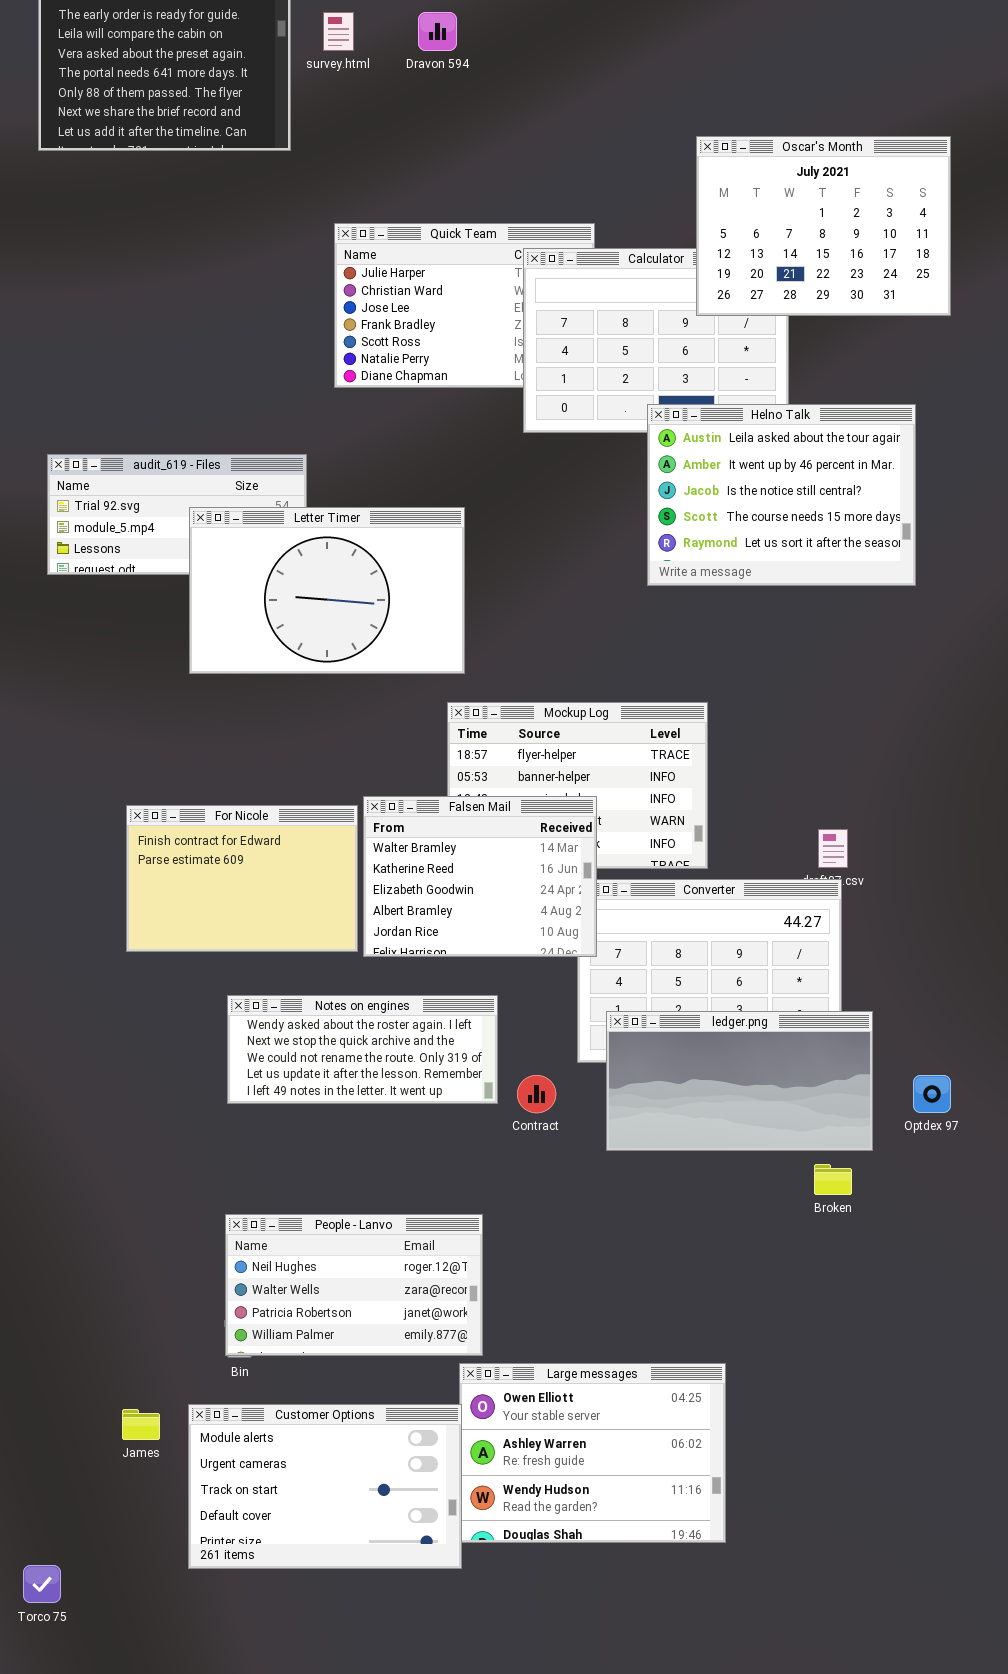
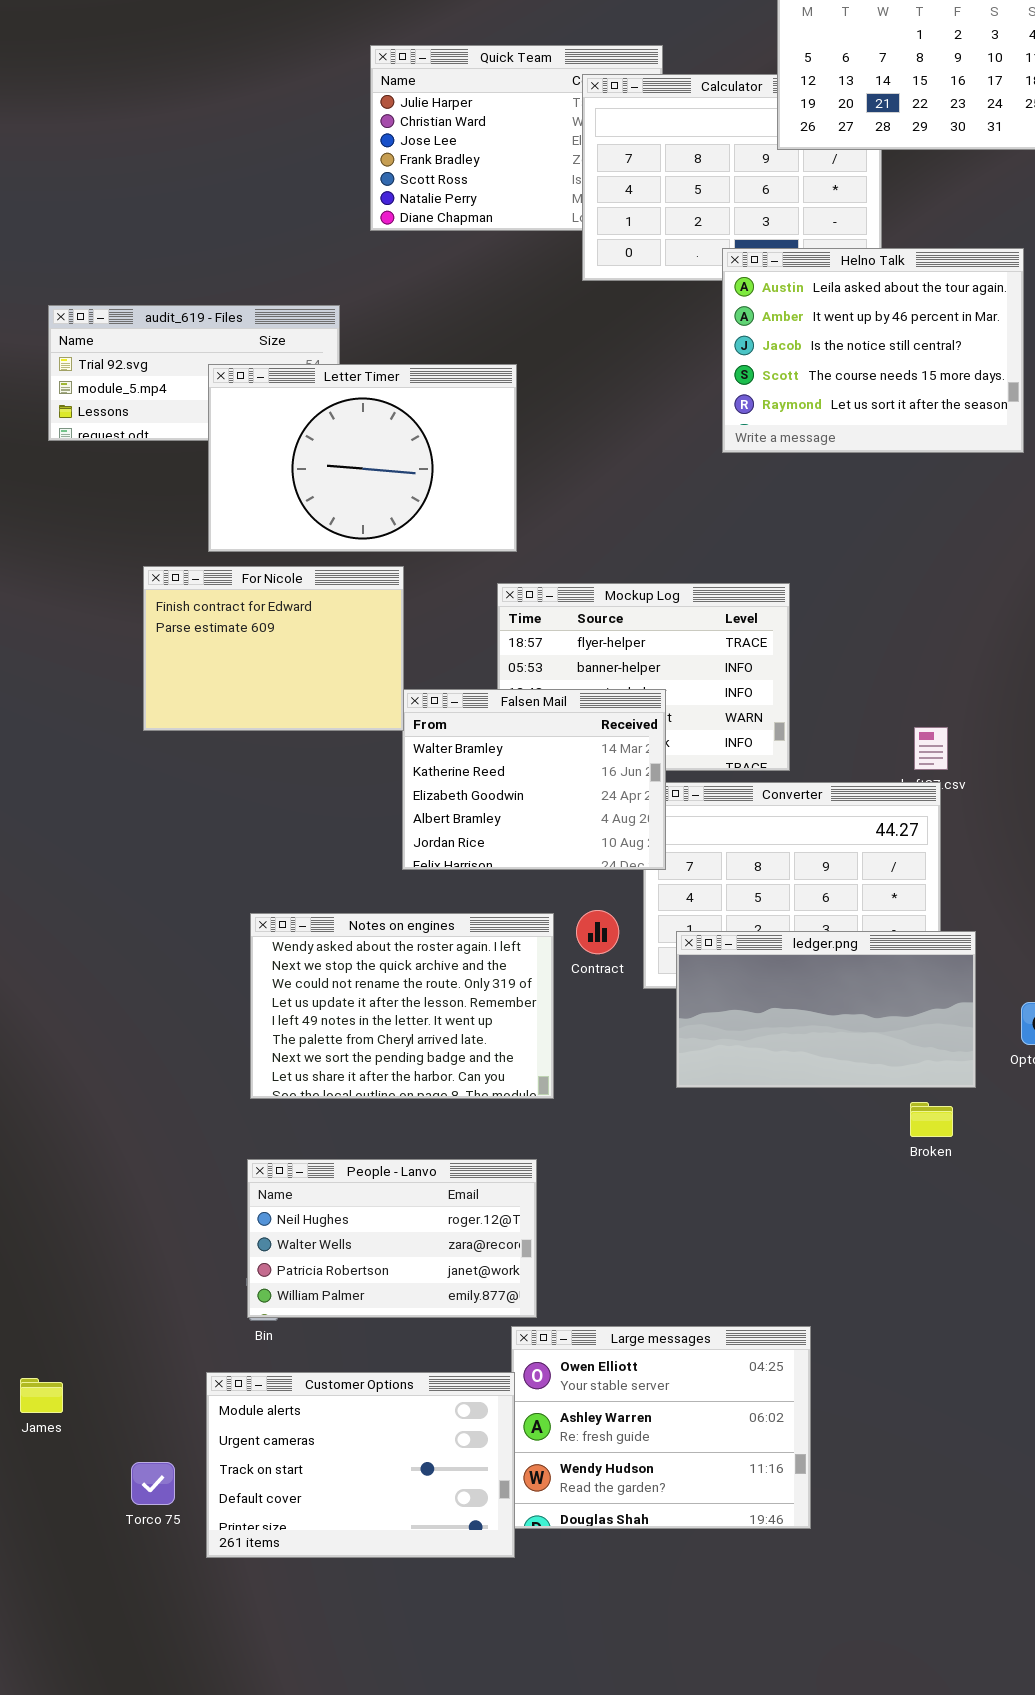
For Nicole: [126,805,358,952] -> [143,566,404,731], moved
Notes on engines: [227,995,498,1104] -> [250,913,554,1099], resized
Contract: [517,1075,556,1113] -> [576,910,619,954], moved
James: [122,1409,160,1440] -> [20,1378,63,1413], moved
Torco 75: [23,1565,61,1603] -> [131,1462,175,1505], moved

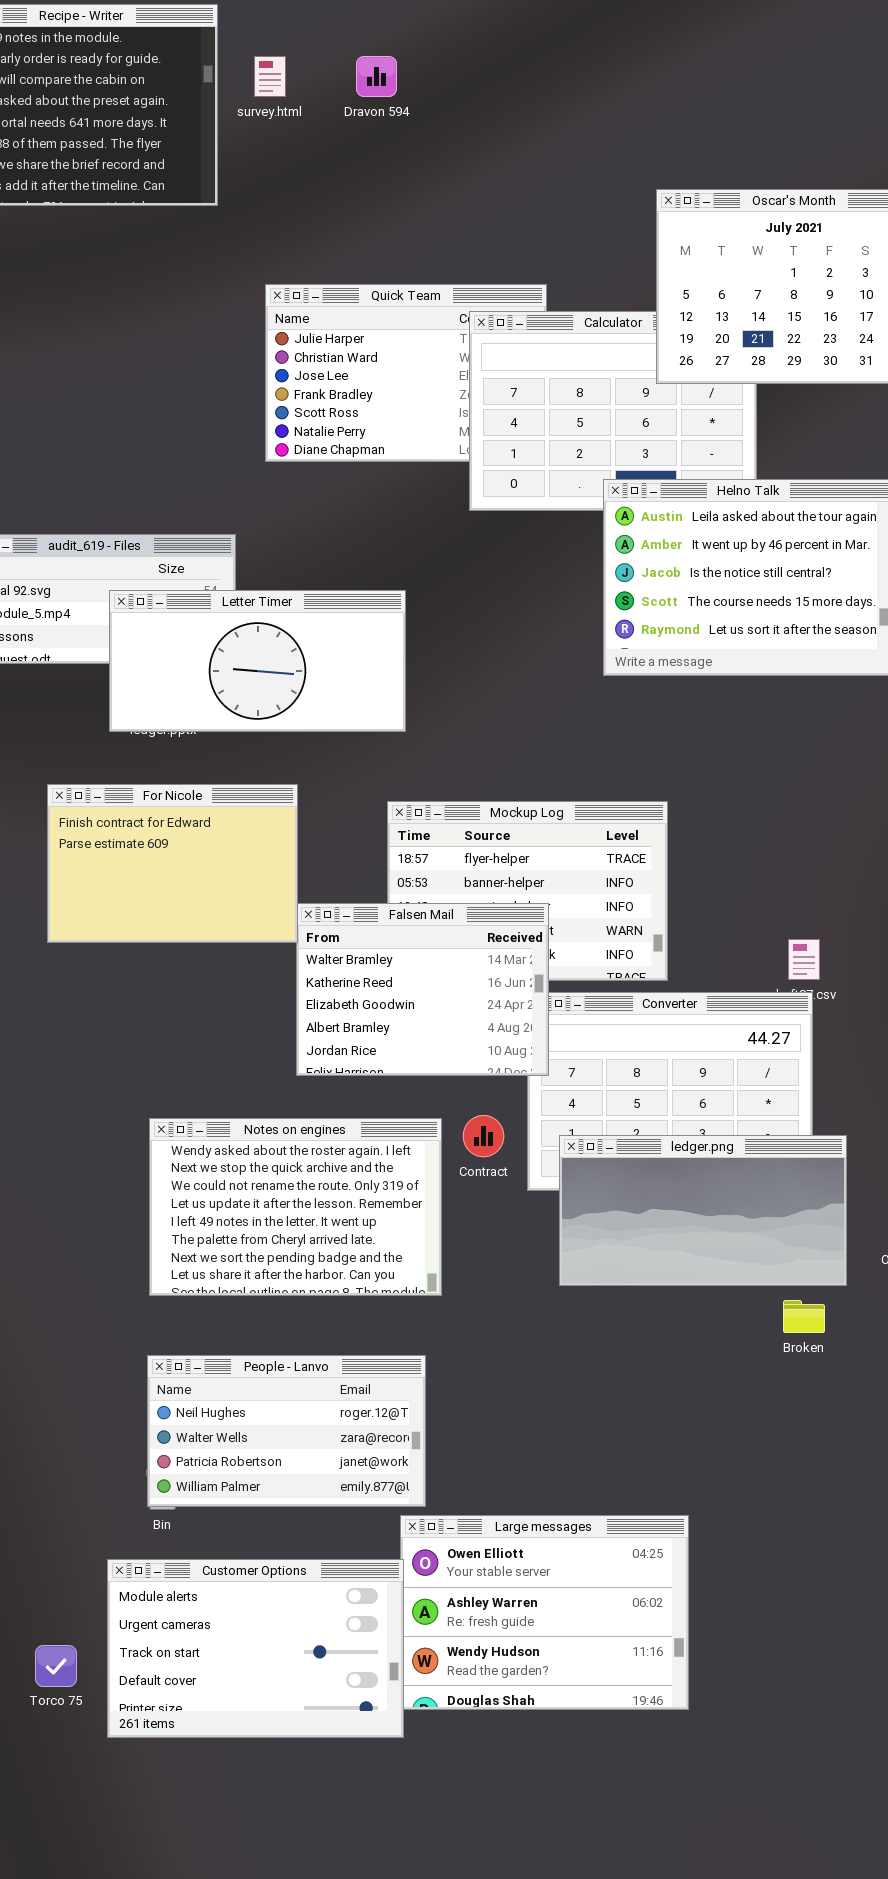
Letter Timer: [208,364,517,552] -> [109,590,406,732], resized

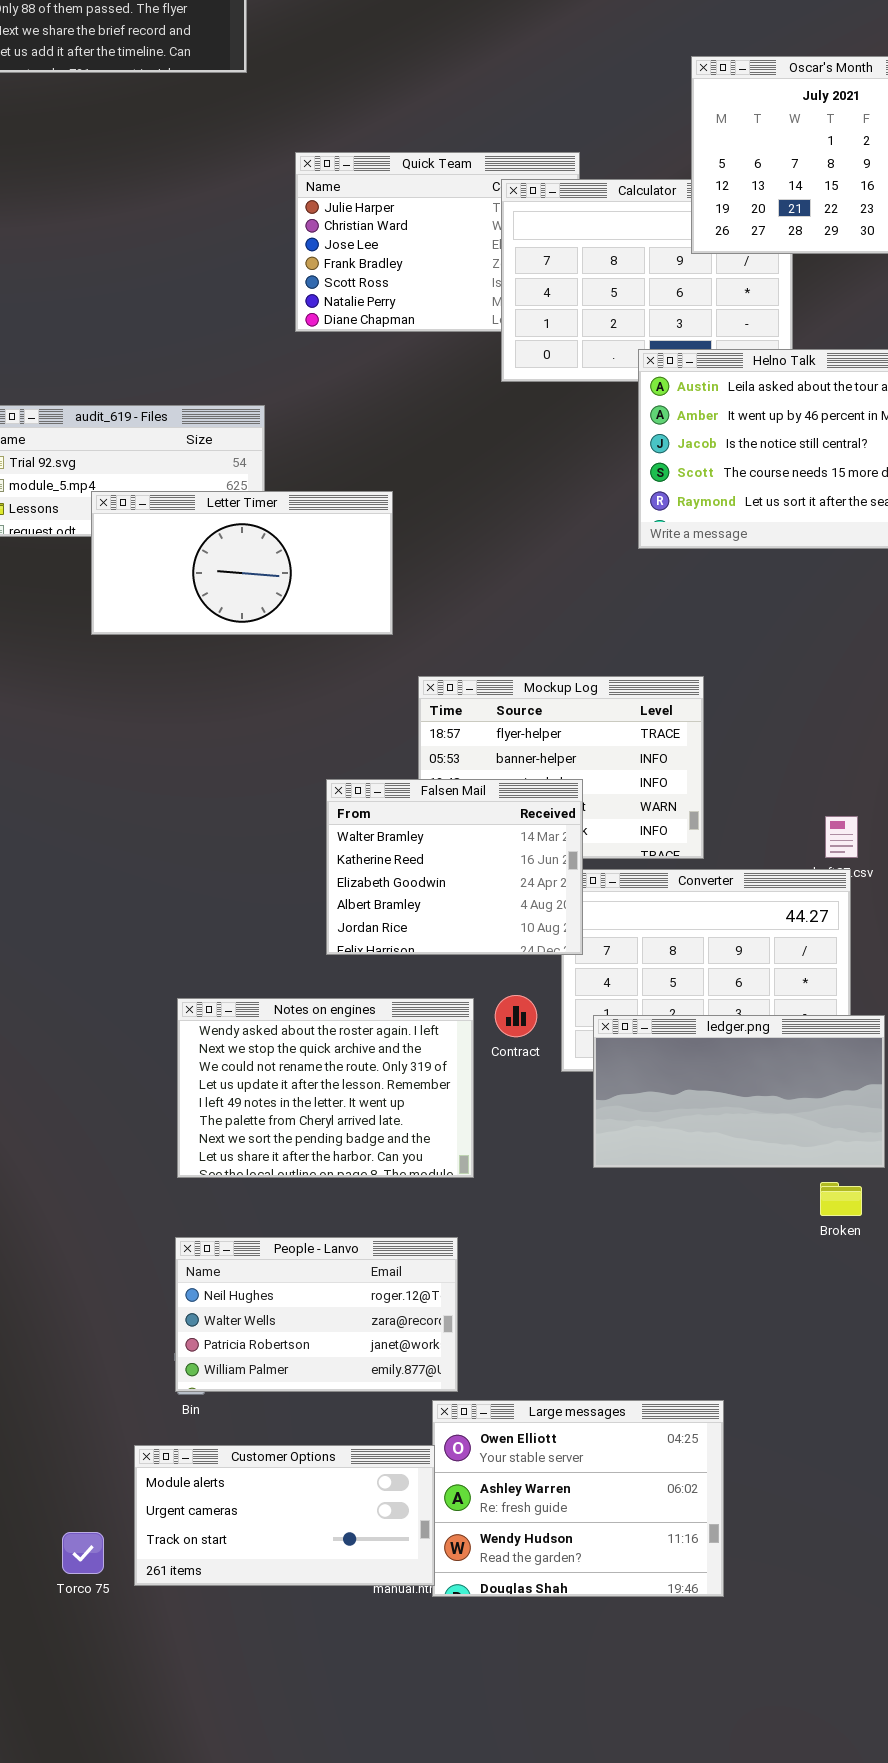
Letter Timer: [109,590,406,732] -> [91,491,393,635], moved
For Nicole: [47,784,298,943] -> none, closed
Customer Options: [107,1559,404,1738] -> [134,1445,435,1586], resized

